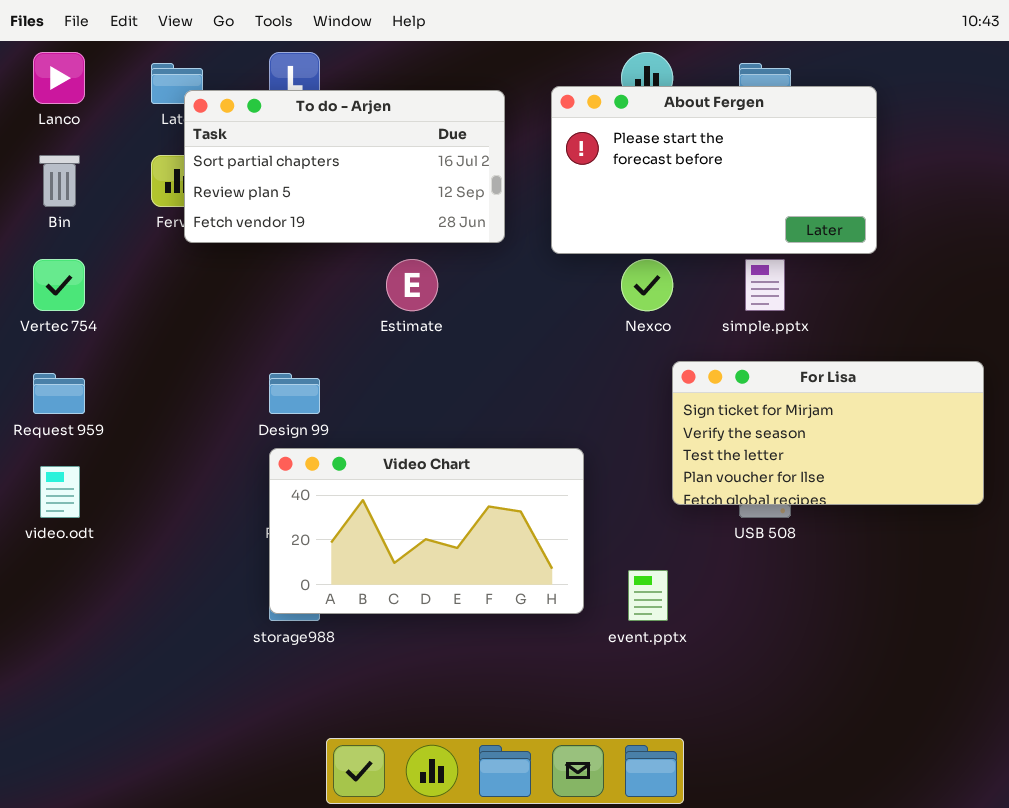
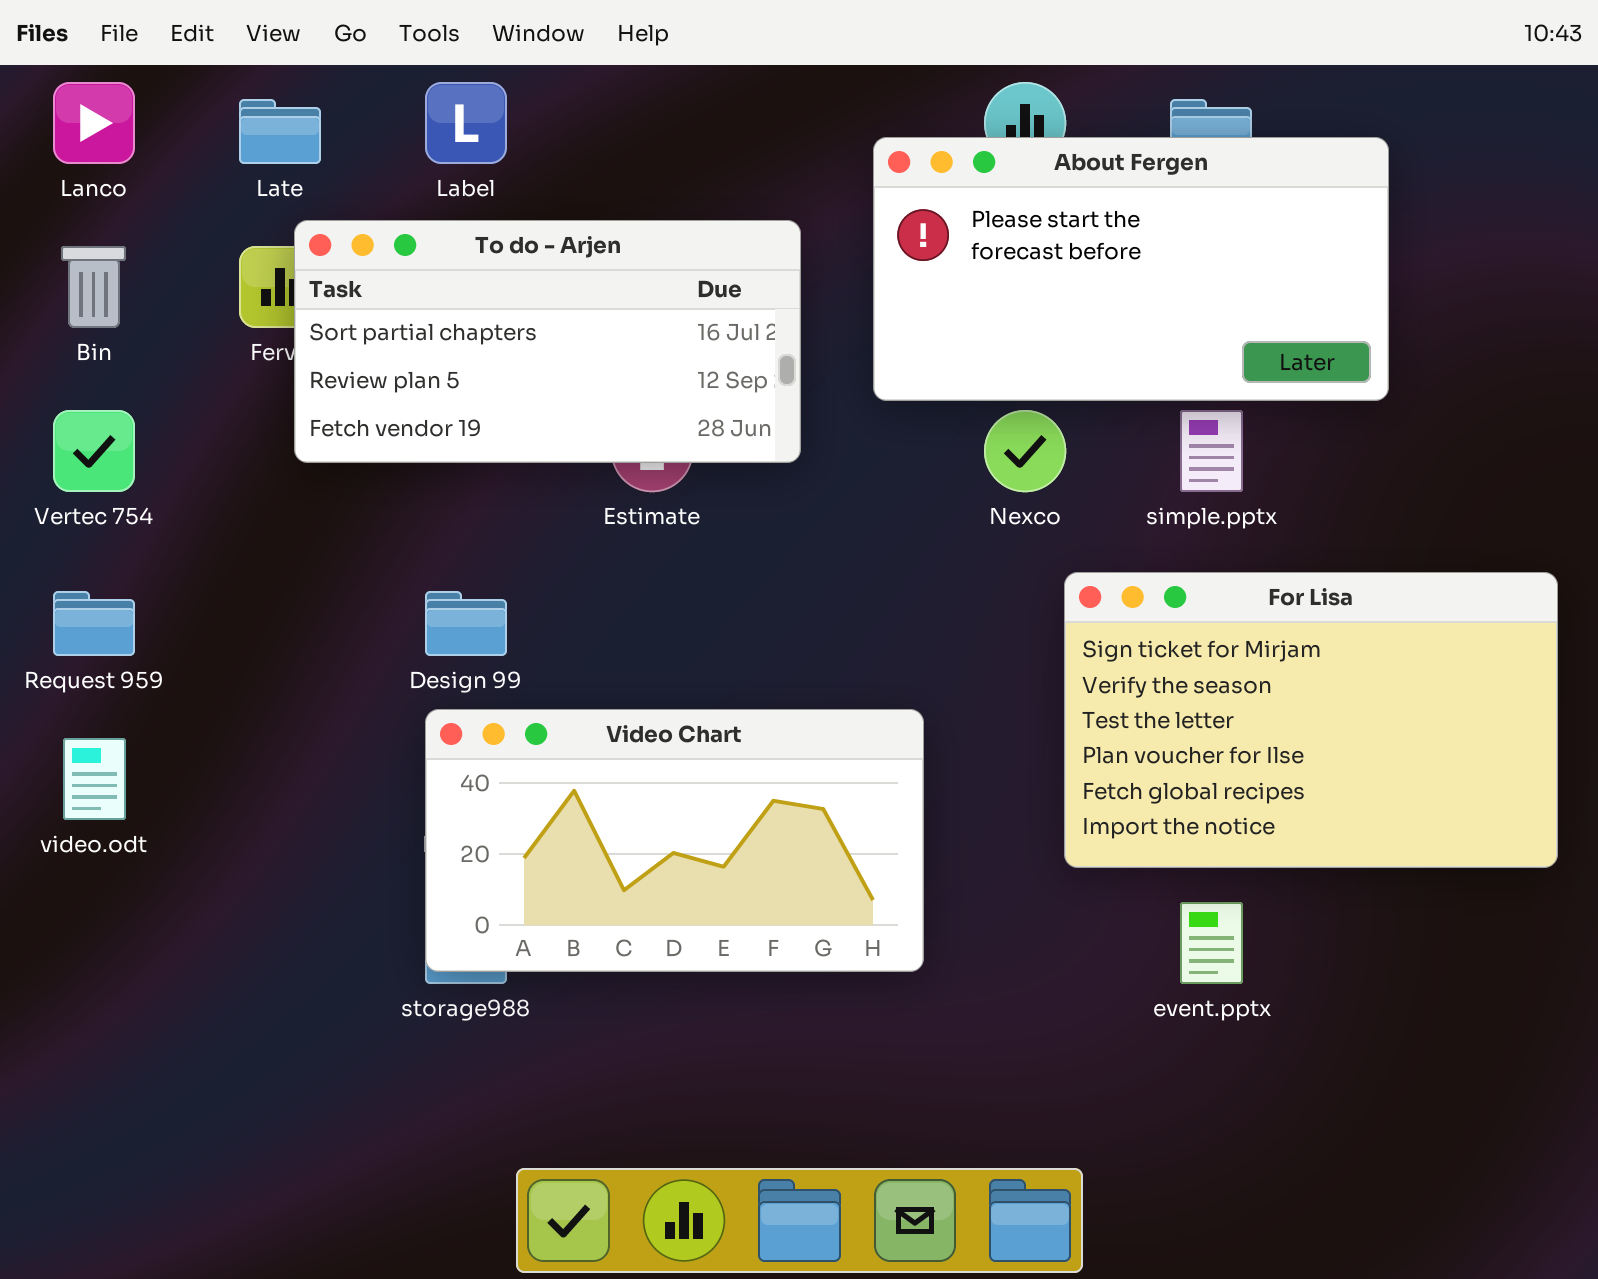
To do - Arjen: [184,90,505,243] -> [294,220,801,463], moved
For Lisa: [672,361,984,505] -> [1064,572,1558,868], resized
event.pptx: [628,570,668,621] -> [1180,902,1243,984], moved

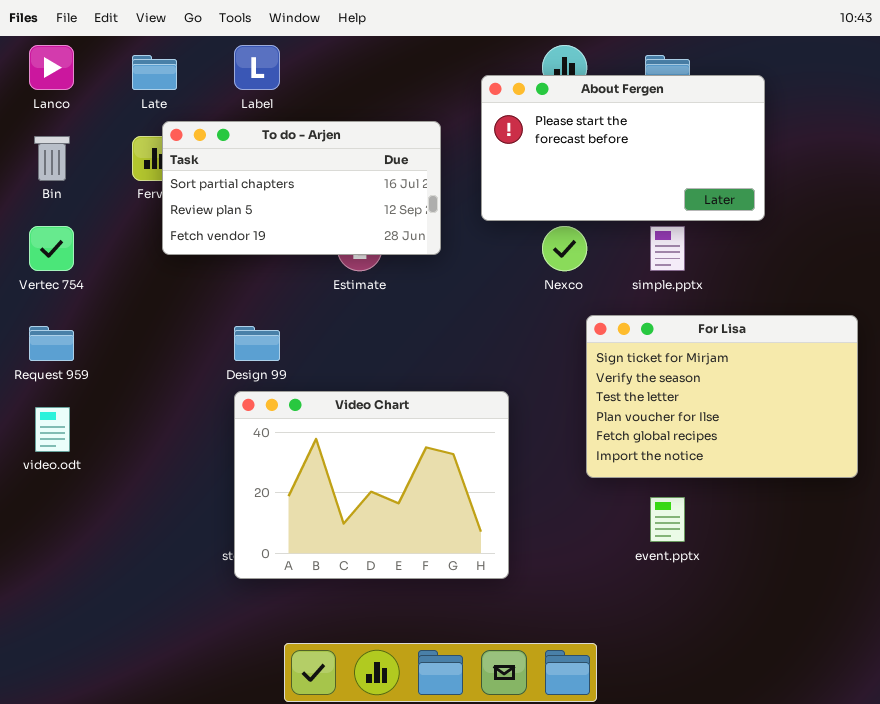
Video Chart: [425,709,924,972] -> [234,391,509,579], resized

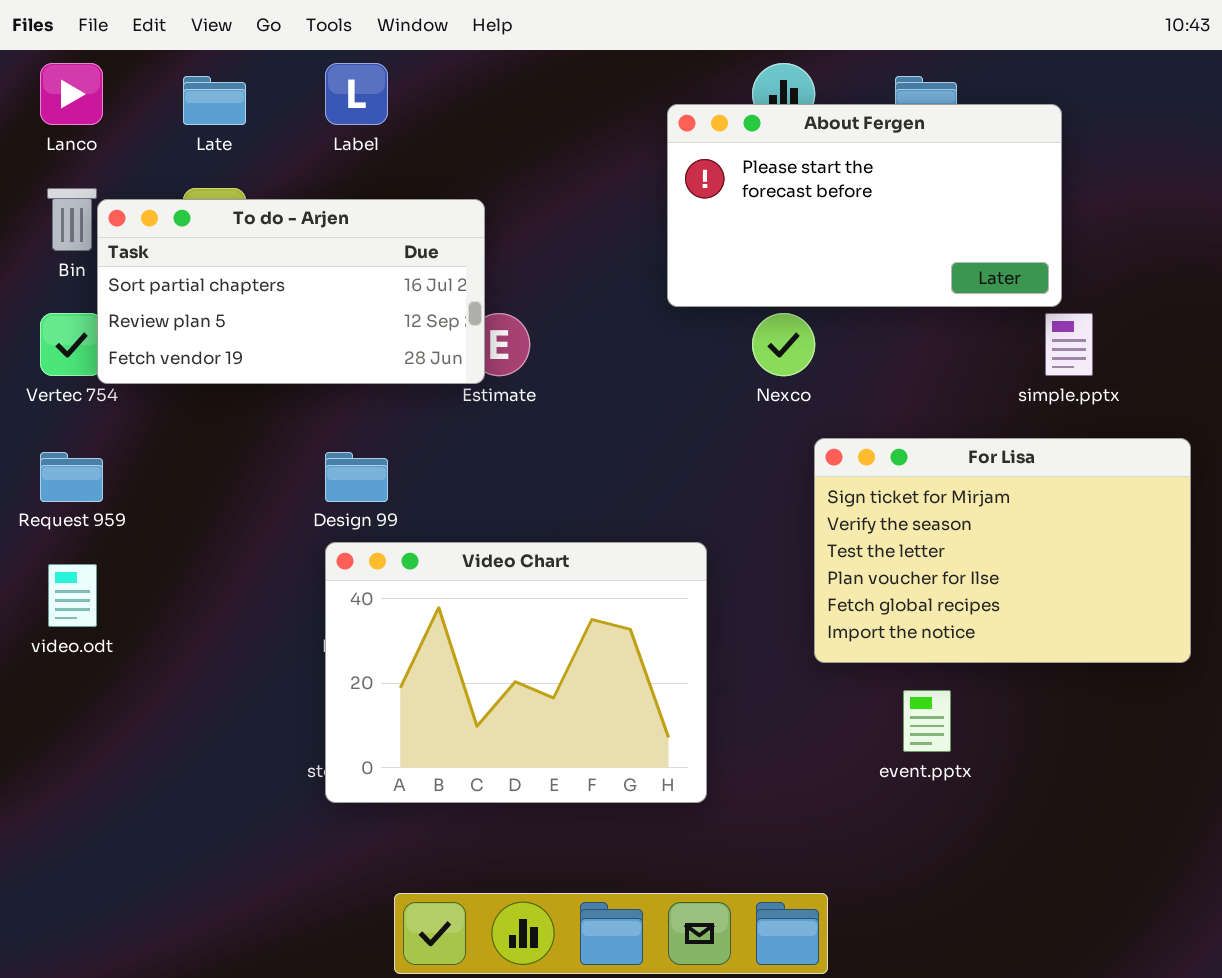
To do - Arjen: [162,121,441,255] -> [97,199,485,384], moved
simple.pptx: [650,226,685,271] -> [1045,313,1093,376], moved

